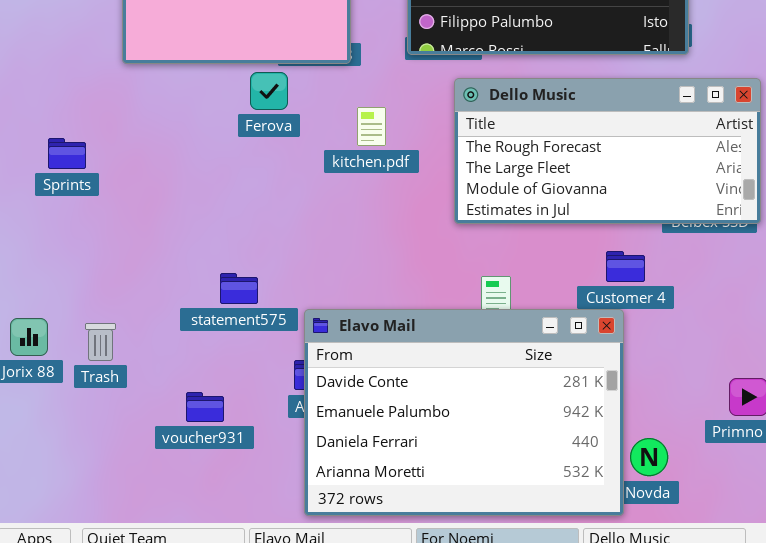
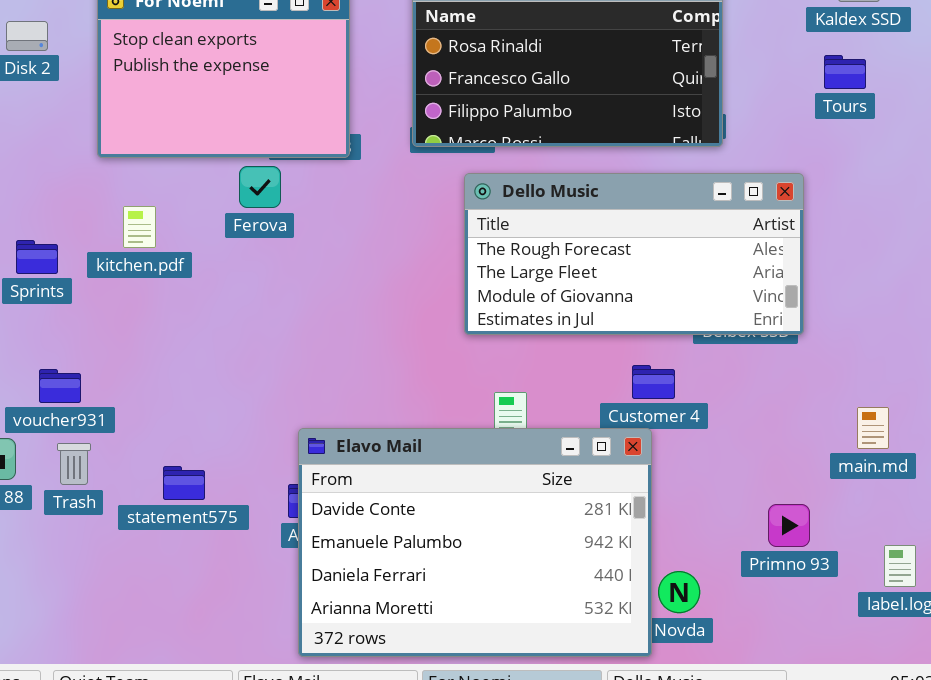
kitchen.pdf: [357,107,386,146] -> [123,206,156,248], moved
statement575: [220,273,258,304] -> [163,466,205,500], moved
voucher931: [186,392,224,422] -> [39,369,81,403], moved

